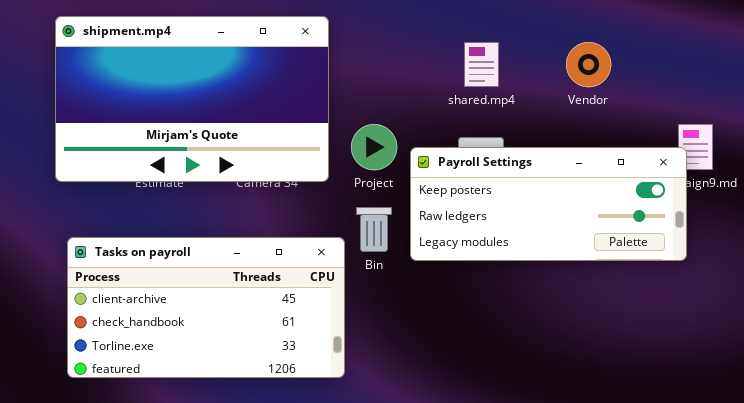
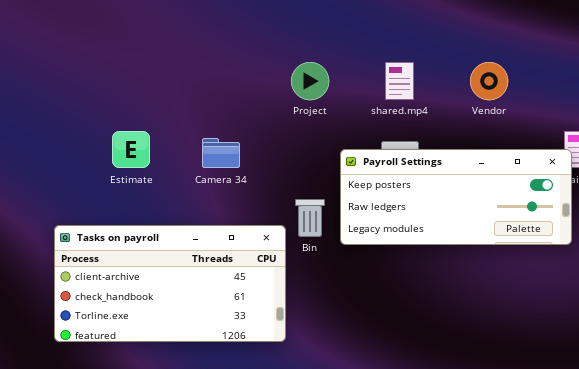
shipment.mp4: [55,16,329,182] -> none, closed
Project: [351,124,397,170] -> [291,62,329,100], moved

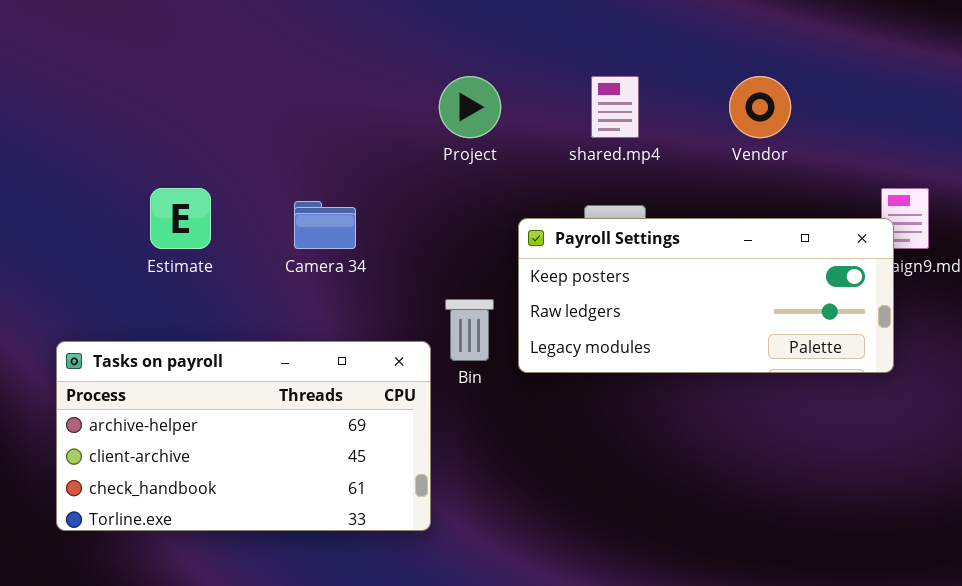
Tasks on payroll: [54,225,286,342] -> [56,341,431,531], scrolled up 1 row

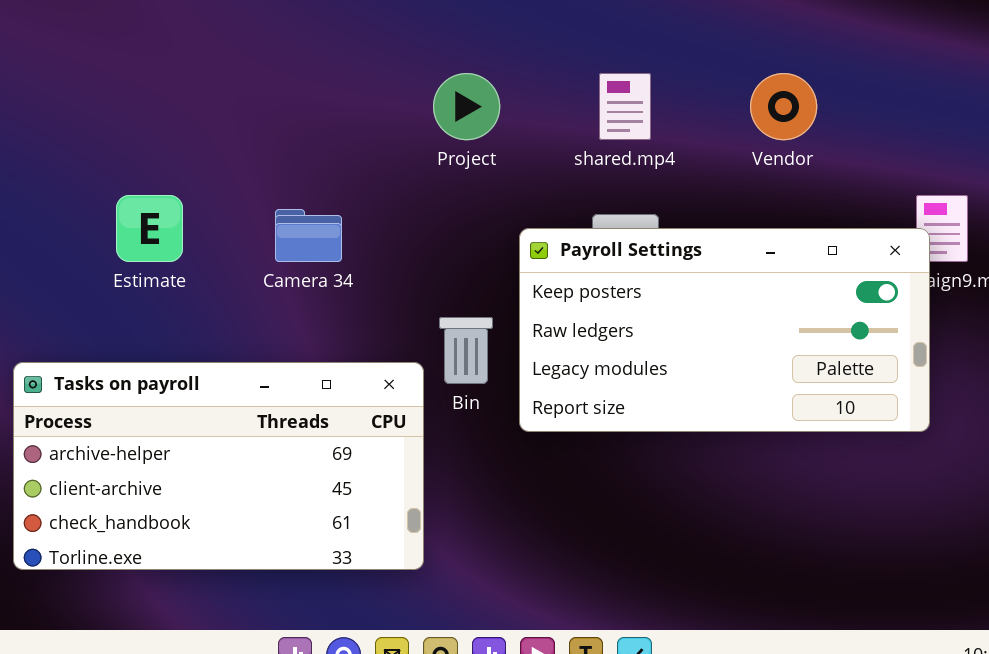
Payroll Settings: [518,218,894,373] -> [519,228,930,432], resized

